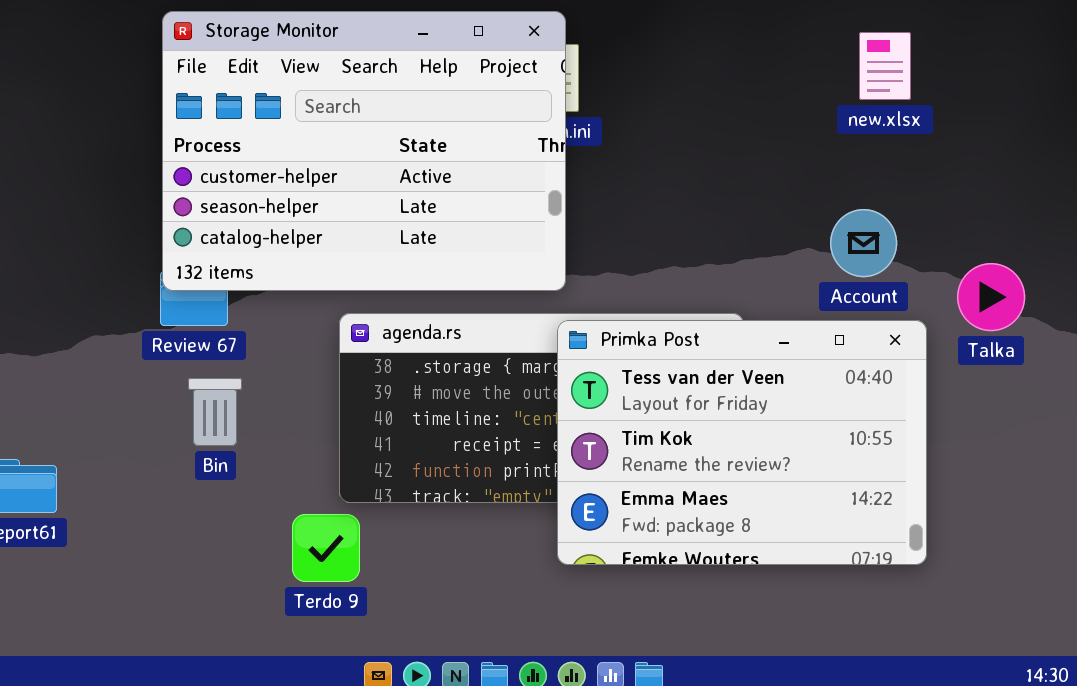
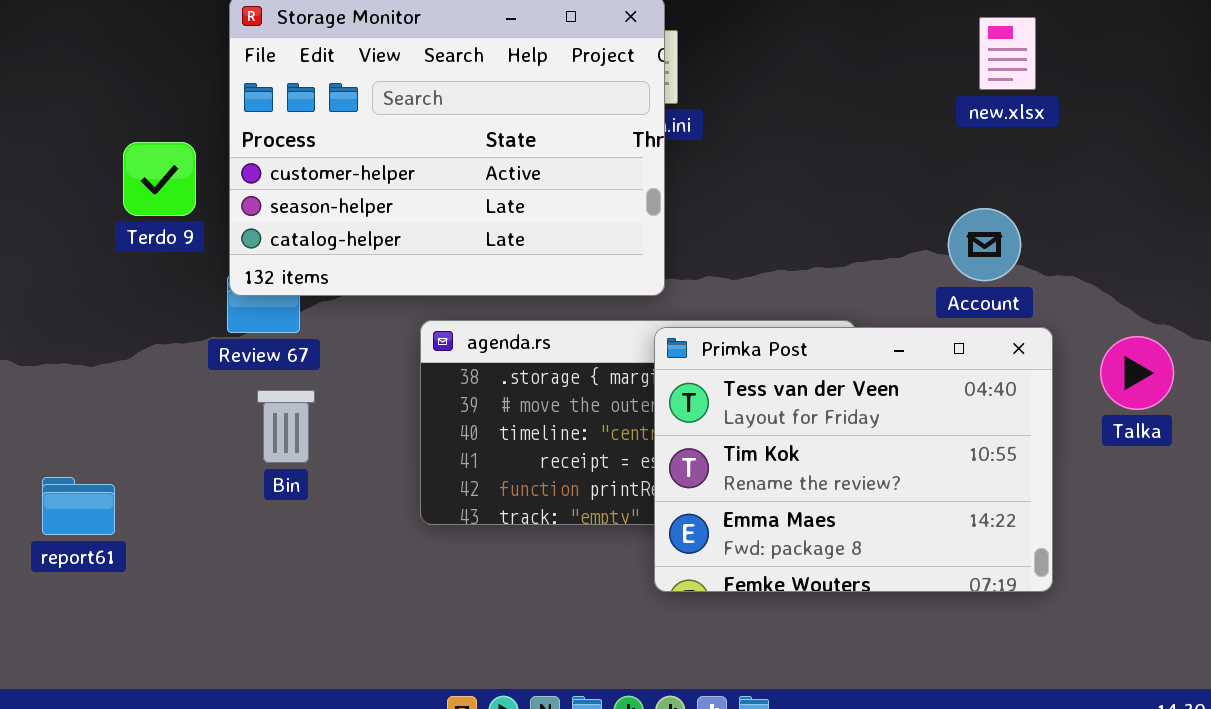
Talka: [957,263,1025,331] -> [1100,336,1174,410], moved
Terdo 9: [292,514,360,582] -> [123,142,196,216], moved

